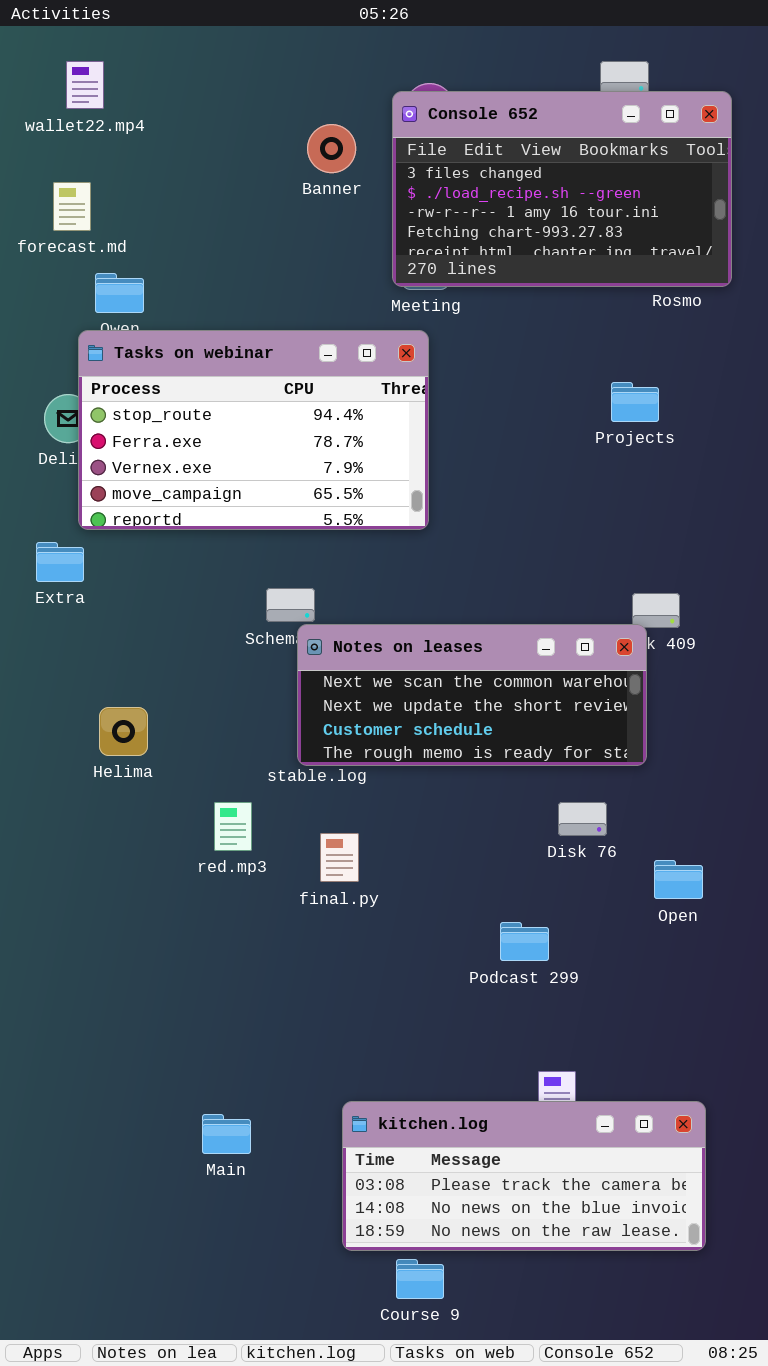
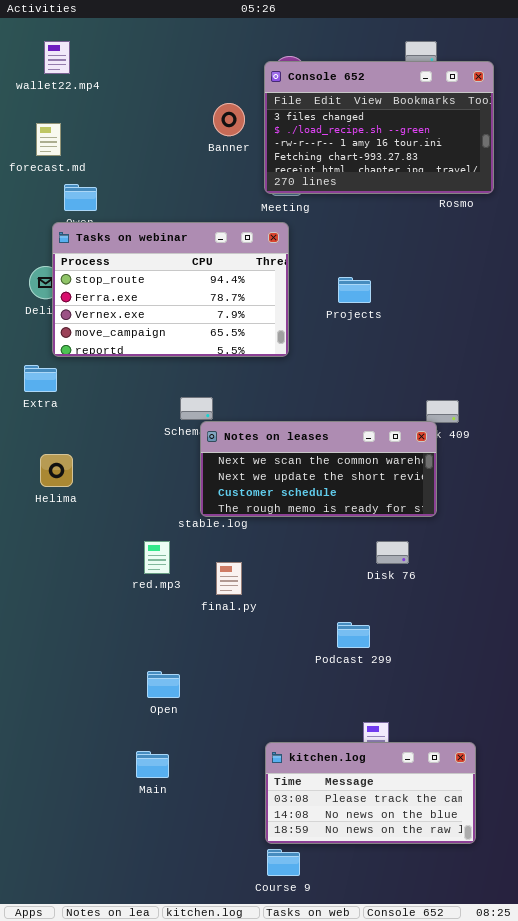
Banner: [307,124,356,173] -> [213,103,245,136], moved
Projects: [611,382,659,422] -> [338,277,371,303], moved
Helima: [99,707,148,756] -> [40,454,73,487], moved
Open: [654,860,703,899] -> [147,671,180,698], moved
kitchen.log: [342,1101,706,1251] -> [265,742,476,844], resized

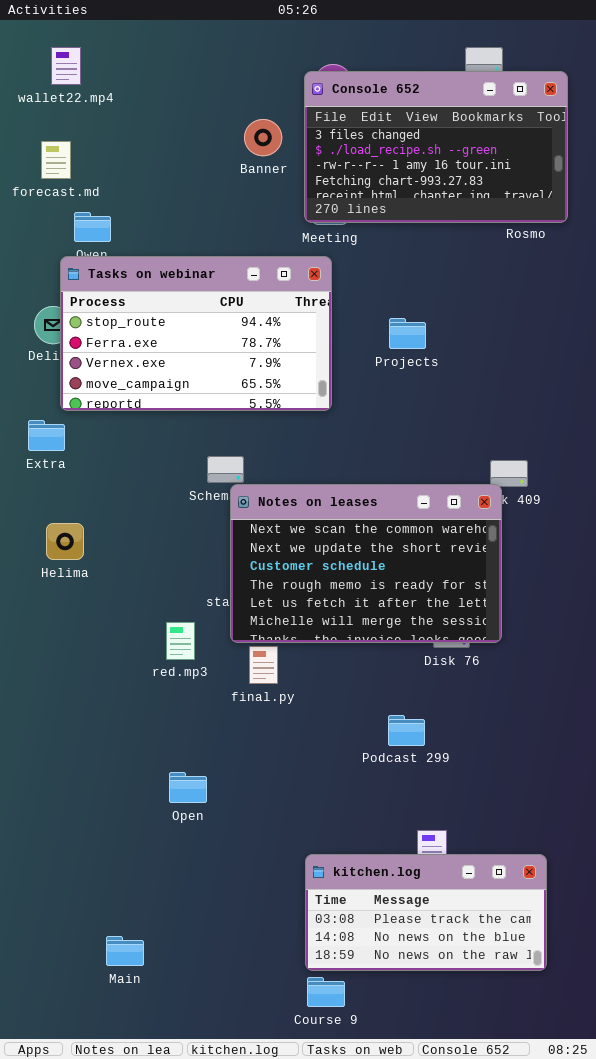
Notes on leases: [200,421,437,517] -> [230,484,502,643], resized
Main: [136,751,169,778] -> [106,936,144,966], moved

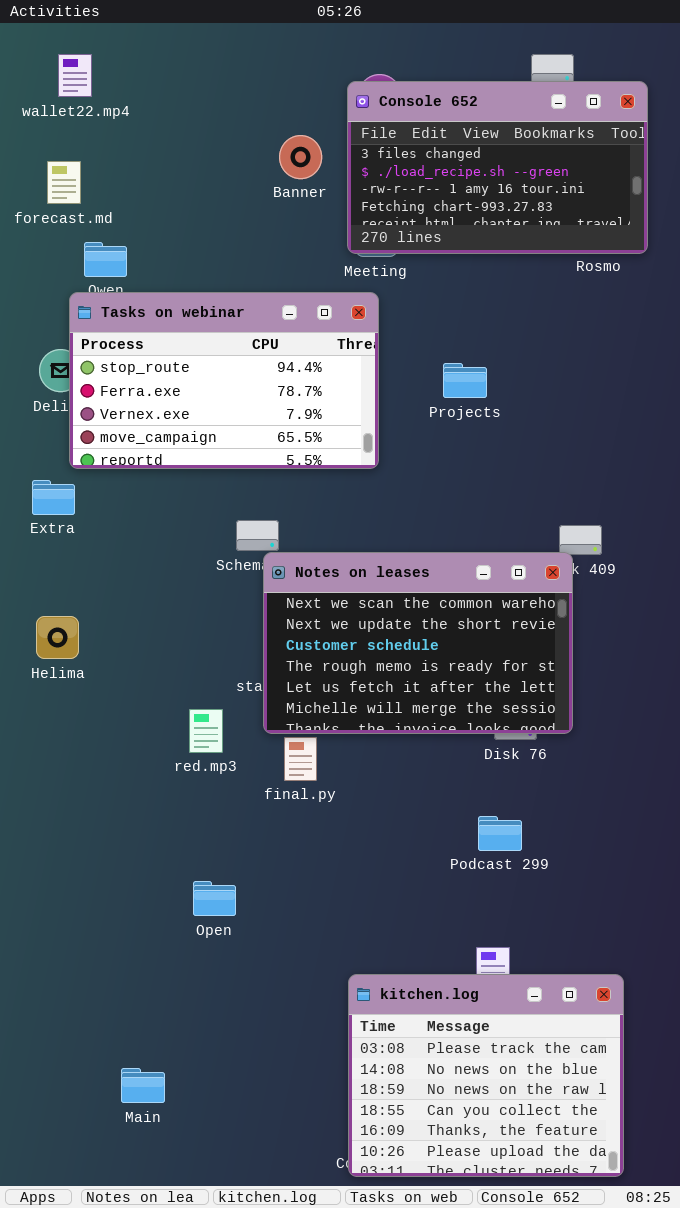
Helima: [46,523,84,560] -> [36,616,79,659], moved
Podcast 299: [388,715,425,746] -> [478,816,522,851], moved
kitchen.log: [305,854,547,971] -> [348,974,624,1177], resized

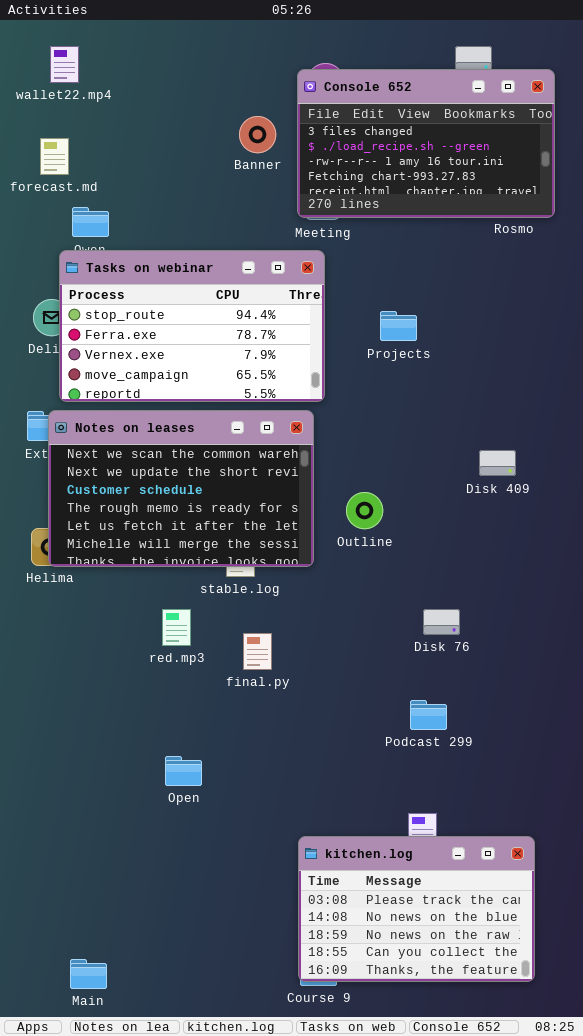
Notes on leases: [263,552,573,734] -> [48,410,314,567], moved
kitchen.log: [348,974,624,1177] -> [298,836,535,982], resized
Main: [121,1068,165,1103] -> [70,959,107,989], moved

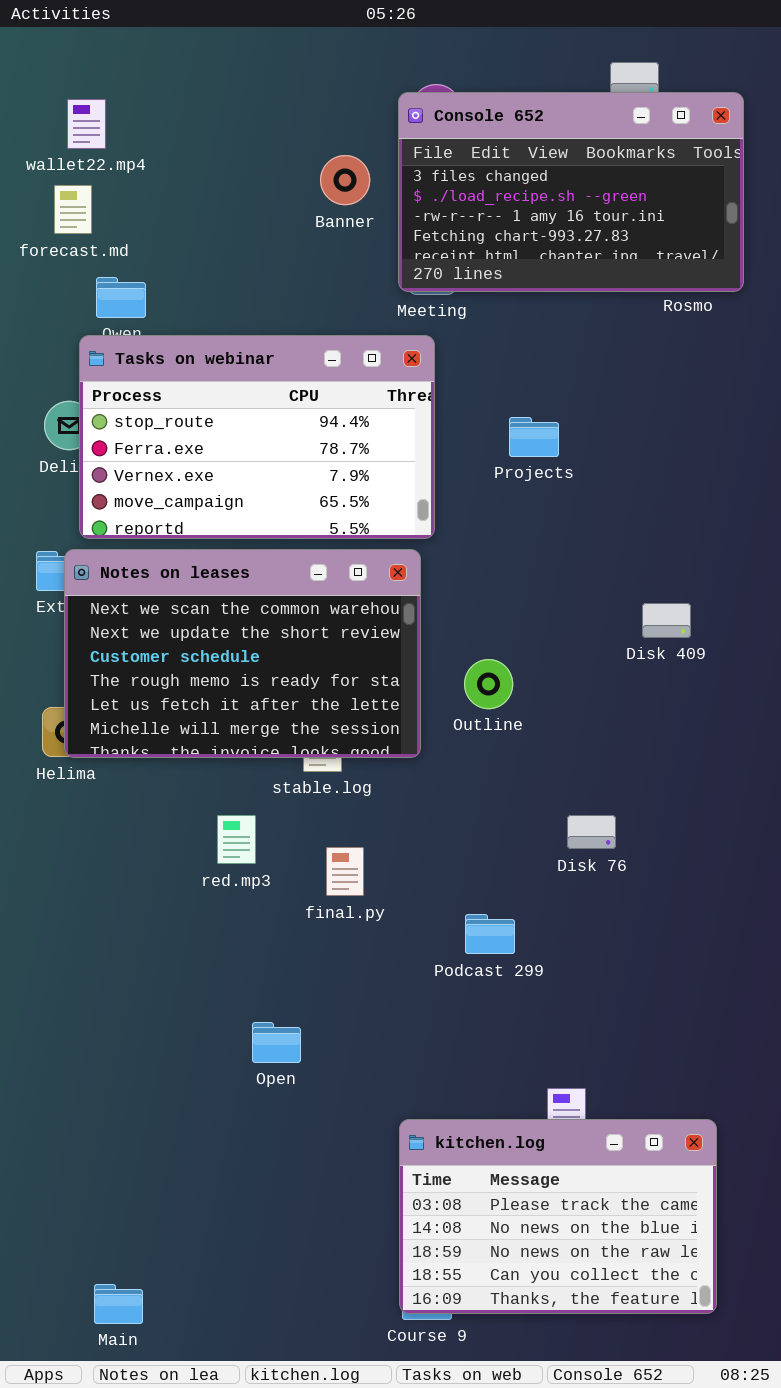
wallet22.mp4: [50,46,79,83] -> [67,99,106,149], moved
Podcast 299: [410,700,447,730] -> [465,914,515,954], moved
Open: [165,756,202,786] -> [252,1022,301,1063], moved

